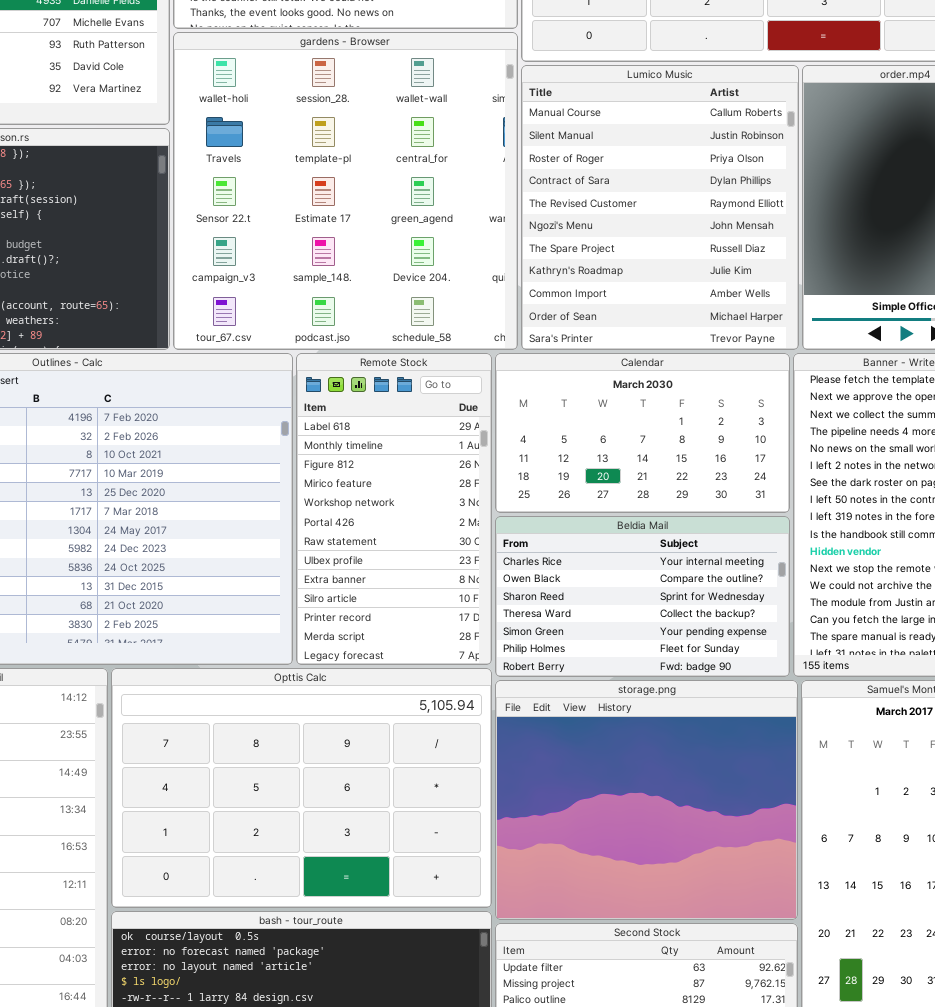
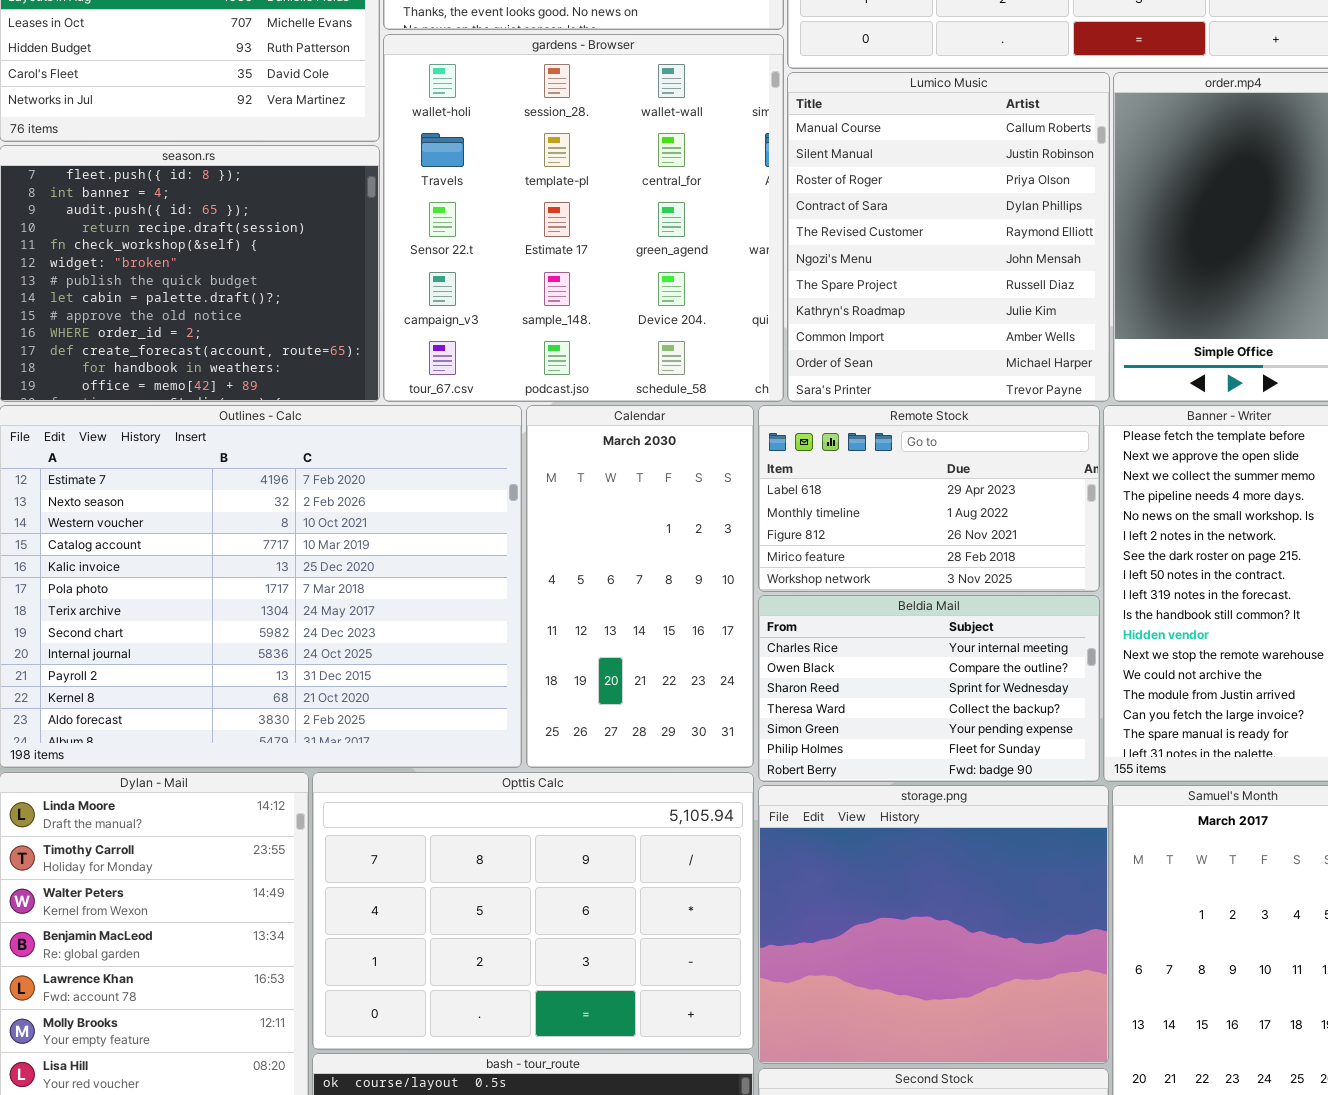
Remote Stock: [296,353,492,665] -> [758,405,1100,592], moved, resized
Calendar: [495,353,790,513] -> [526,405,754,768], moved, resized

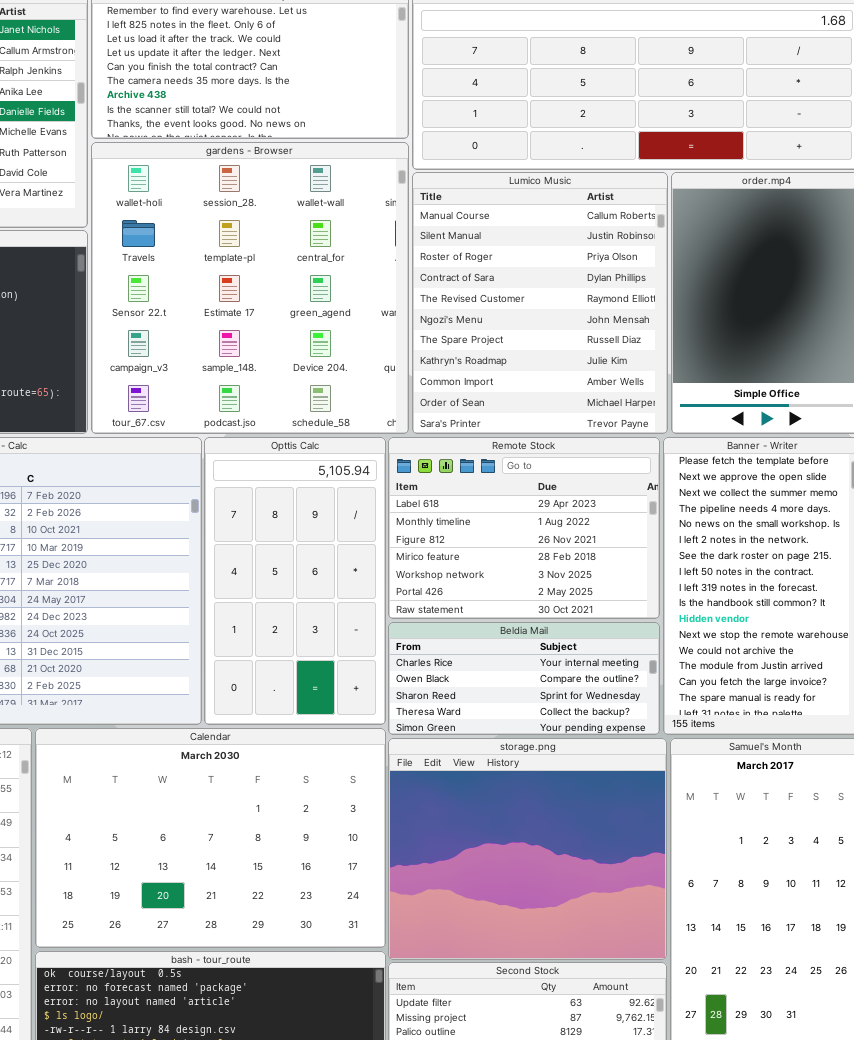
Calendar: [526,405,754,768] -> [35,728,386,948], moved, resized
Remote Stock: [758,405,1100,592] -> [388,437,660,619], resized
Beldia Mail: [758,595,1100,782] -> [388,622,660,735], resized
Opttis Calc: [312,772,754,1050] -> [204,437,386,725], moved, resized

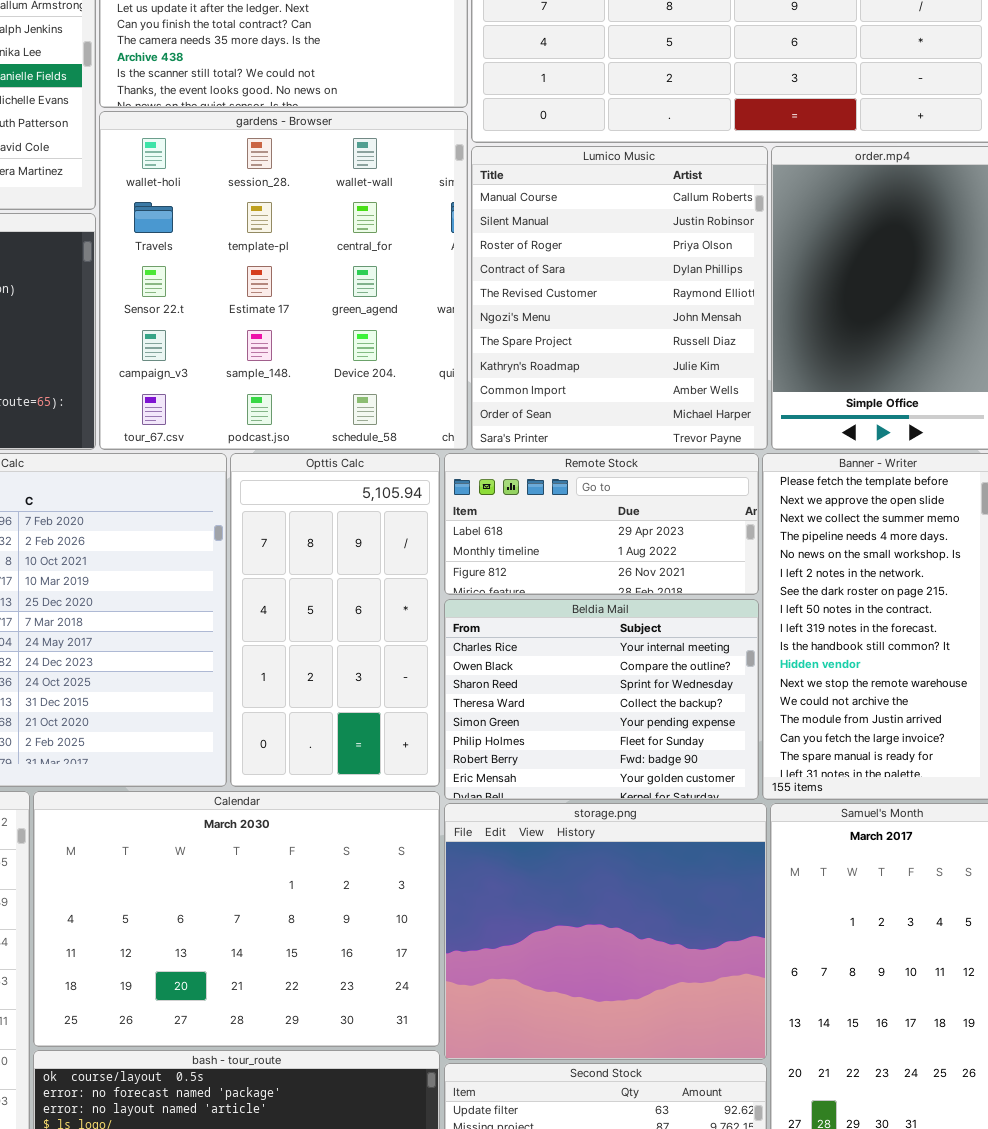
Remote Stock: [388,437,660,619] -> [444,453,759,595], resized
Beldia Mail: [388,622,660,735] -> [444,599,759,800], resized

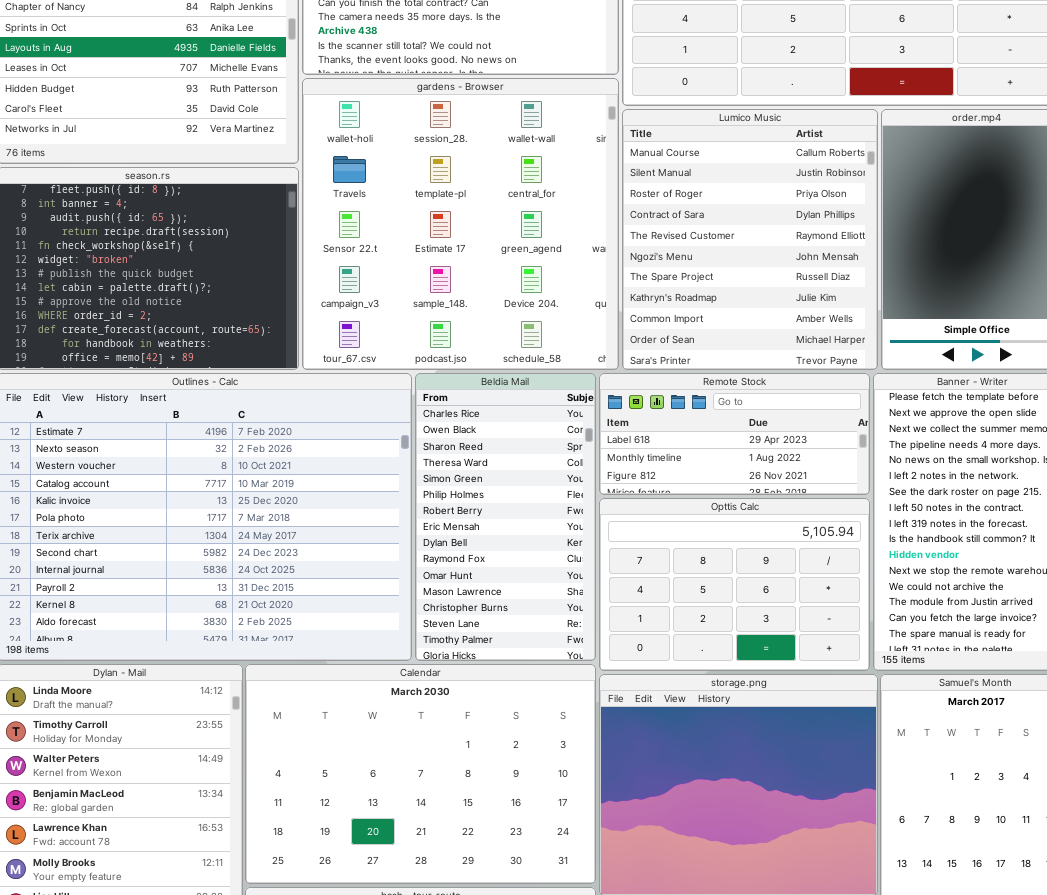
Opttis Calc: [230,453,440,787] -> [599,498,870,671], moved, resized
Beldia Mail: [444,599,759,800] -> [415,373,596,661], moved, resized

